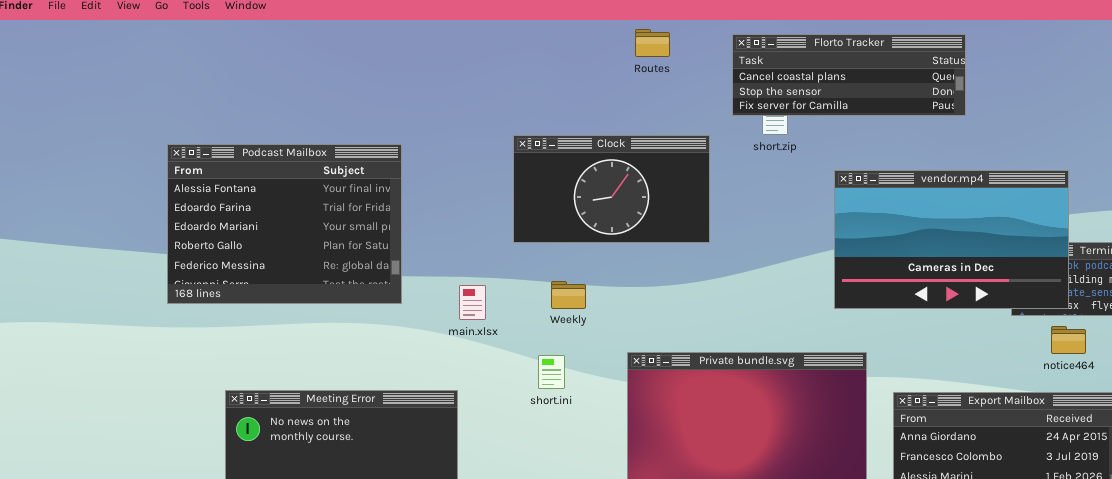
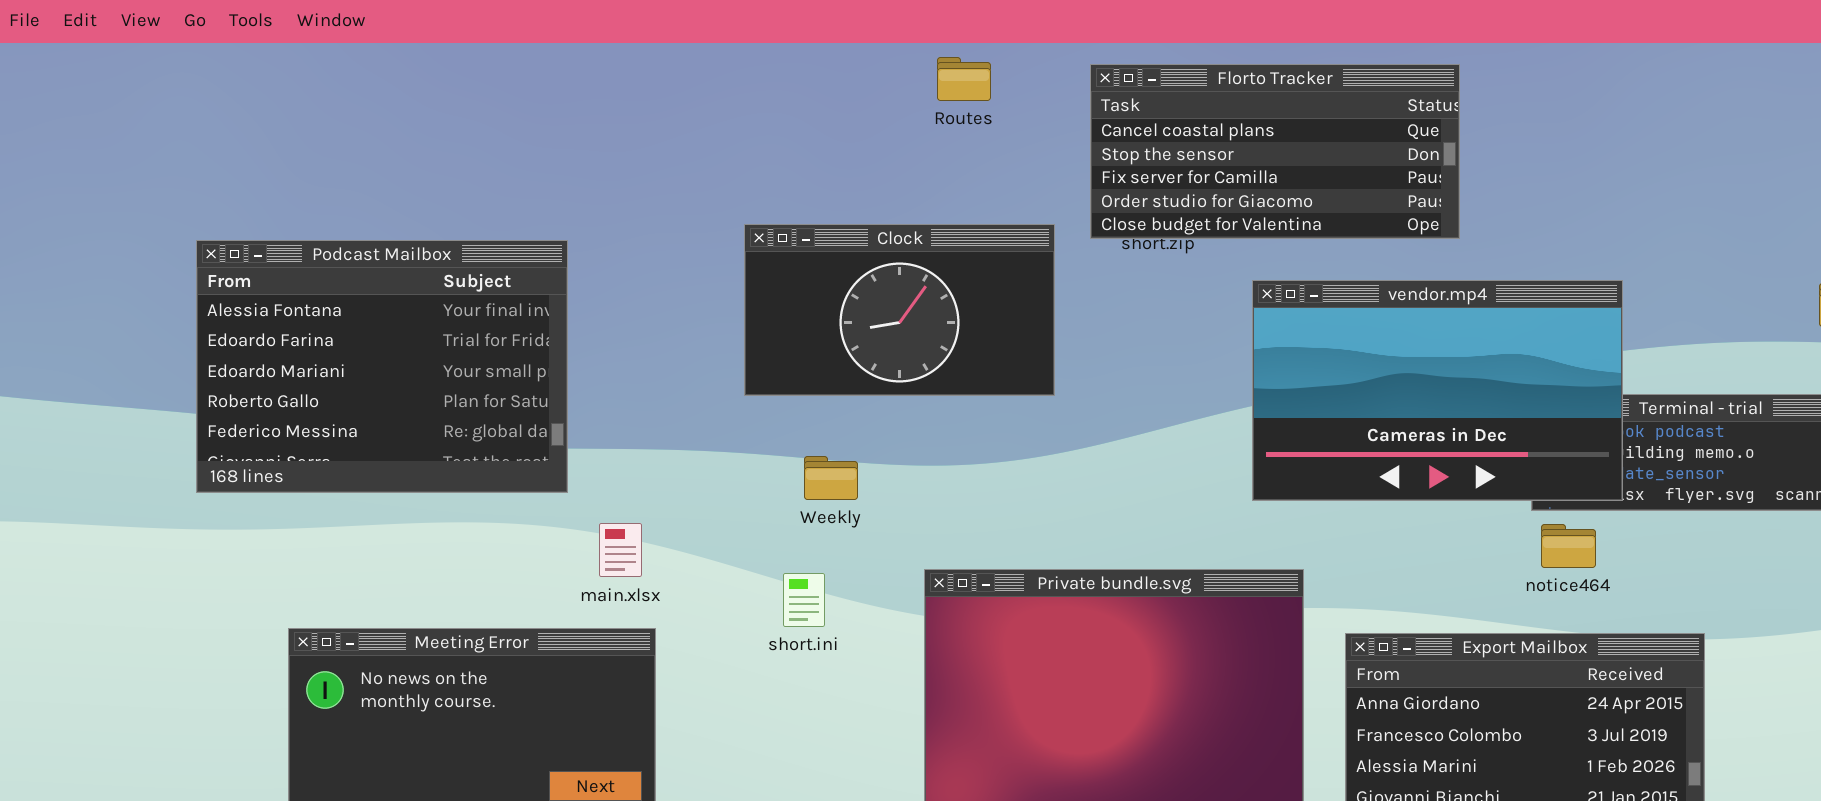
Florto Tracker: [732,34,966,116] -> [1090,64,1460,239], resized
main.xlsx: [459,285,486,320] -> [599,523,642,577], moved
notice464: [1051,326,1086,354] -> [1541,524,1596,568], moved

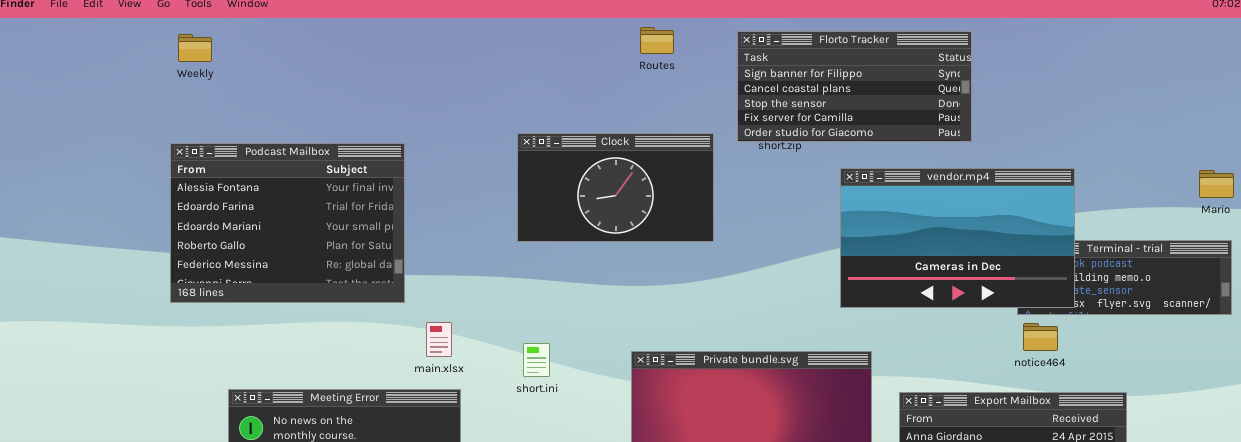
Florto Tracker: [1090,64,1460,239] -> [737,31,972,142], scrolled up 1 row
Weekly: [804,456,858,500] -> [178,34,212,62], moved
short.ini: [783,573,825,627] -> [523,343,550,377], moved

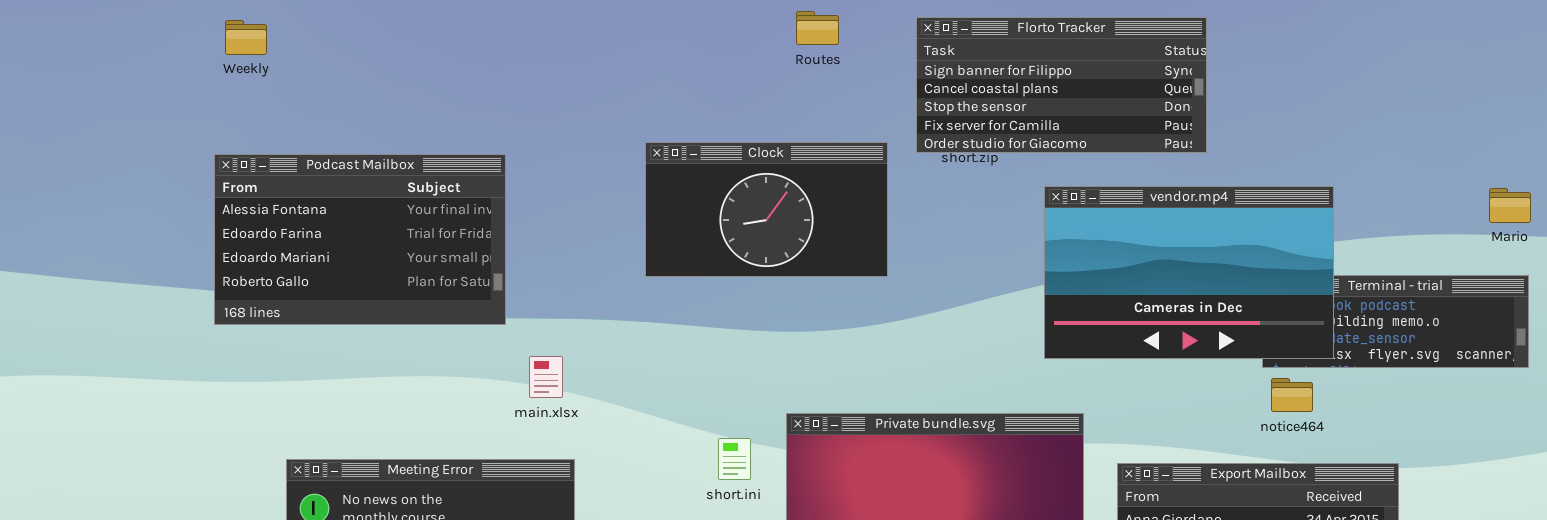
Podcast Mailbox: [170,143,405,303] -> [214,154,506,325], resized
main.xlsx: [426,322,452,357] -> [529,356,563,398], moved
short.ini: [523,343,550,377] -> [718,438,751,480], moved

